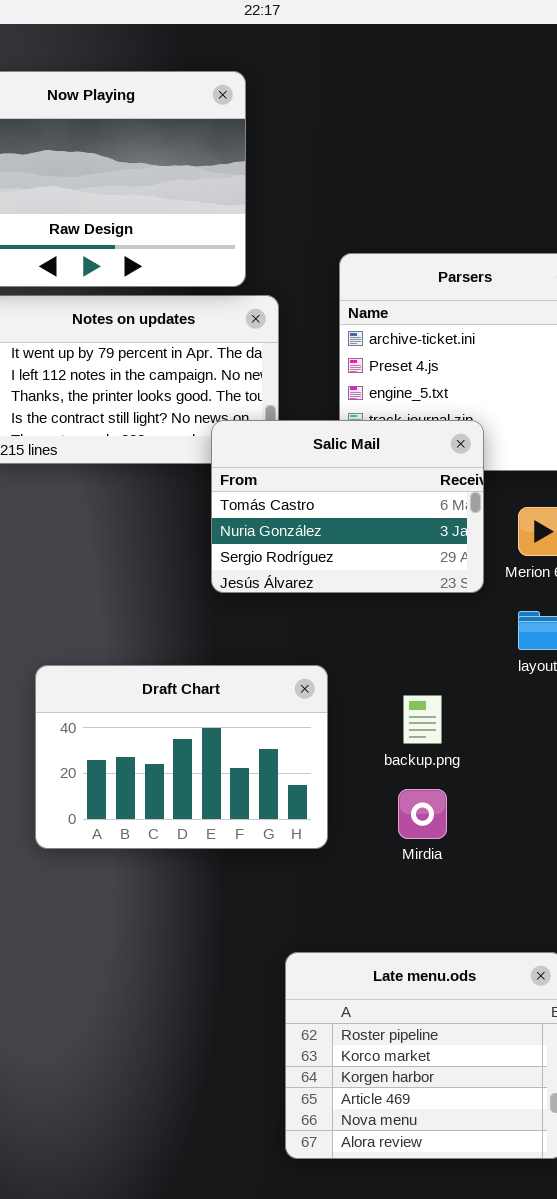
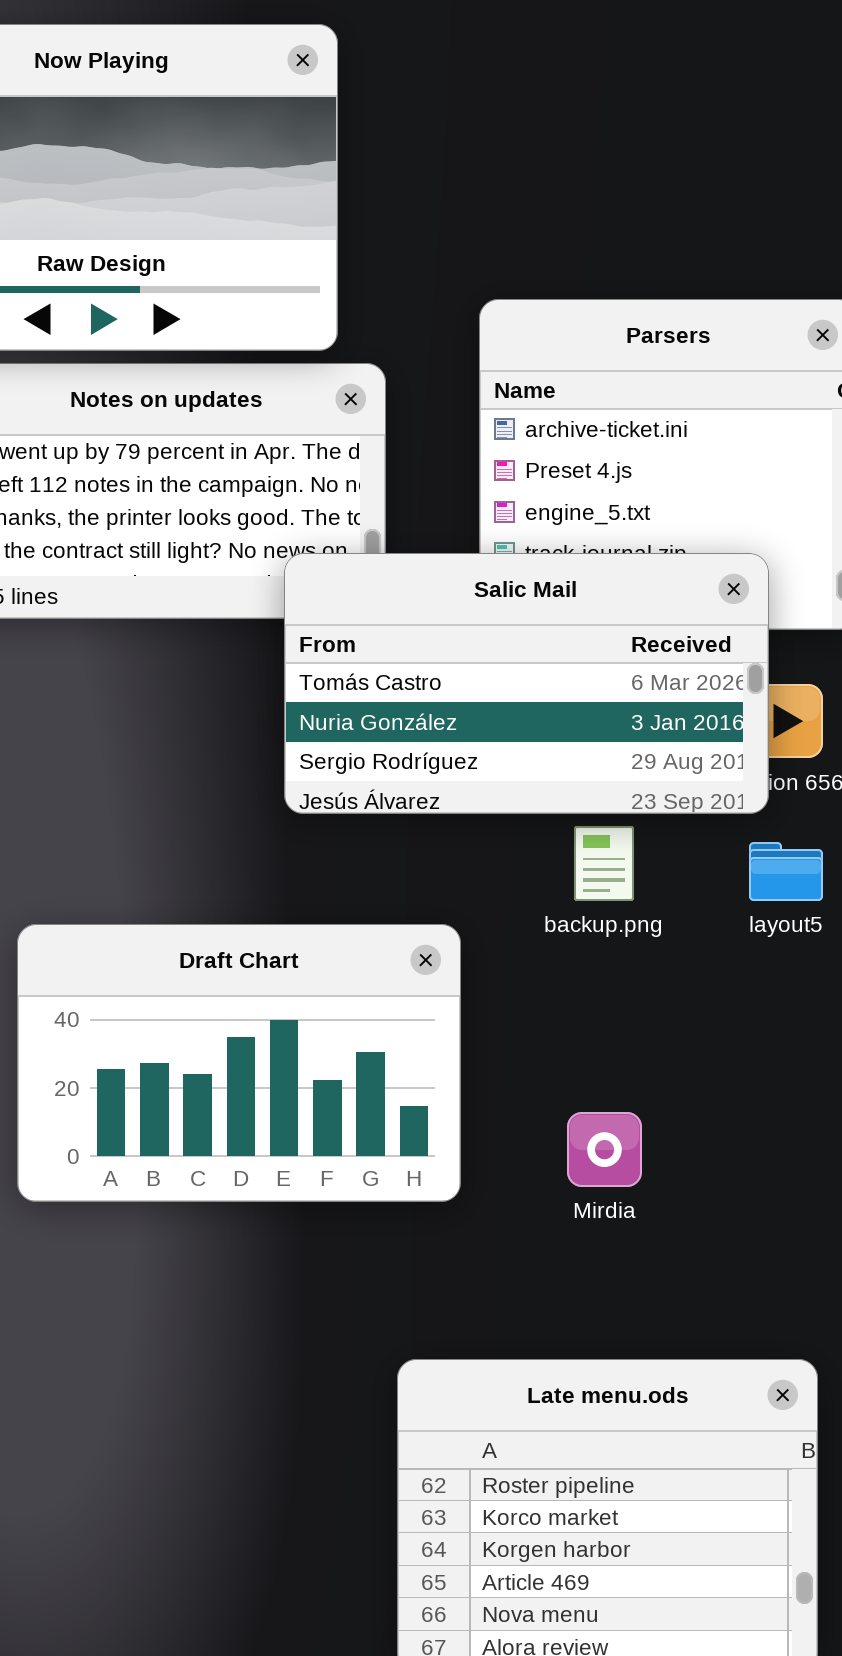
Salic Mail: [211,420,484,593] -> [284,553,769,814], resized
backup.png: [403,695,442,744] -> [574,826,634,901], moved

